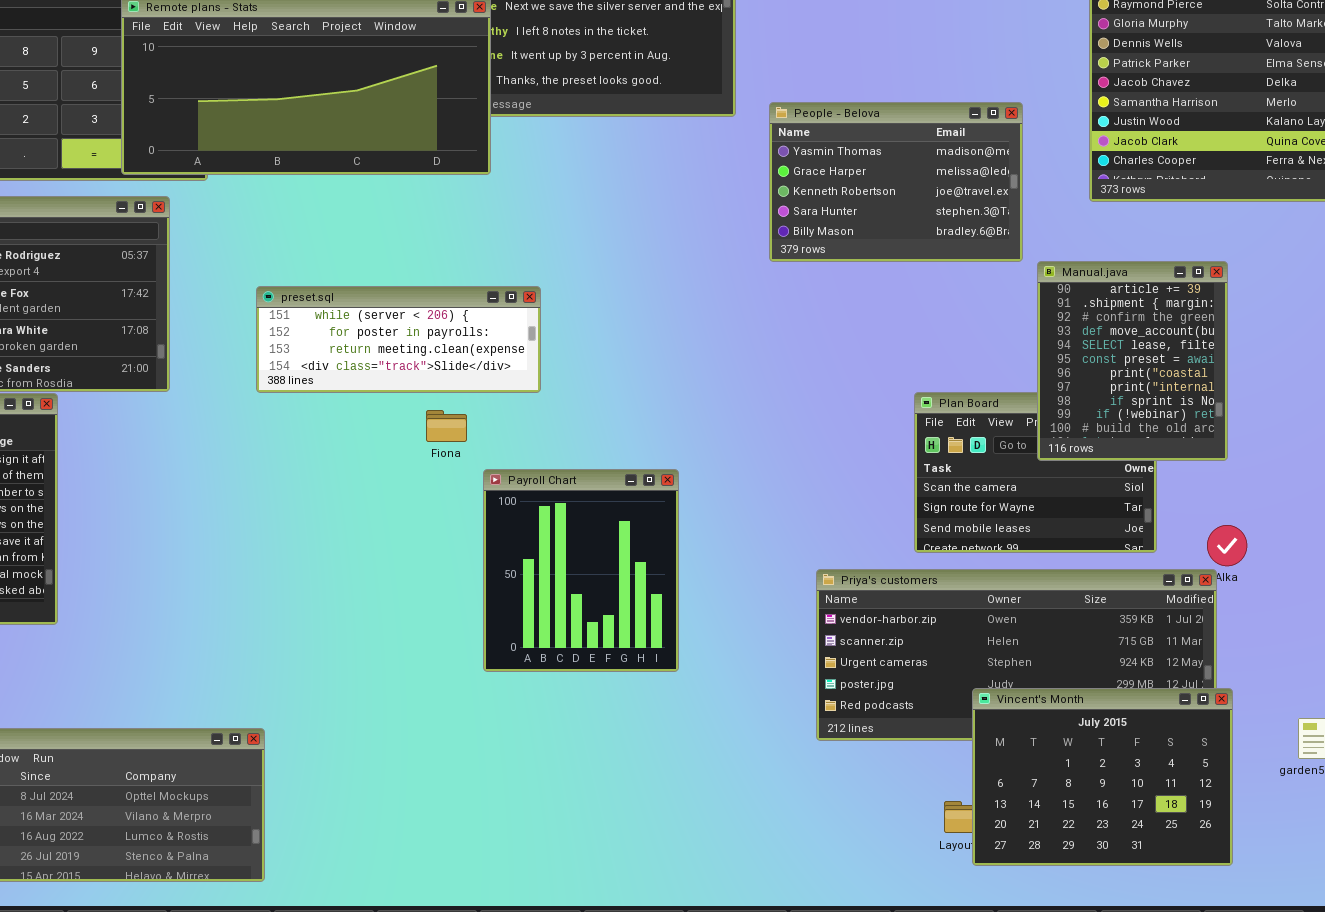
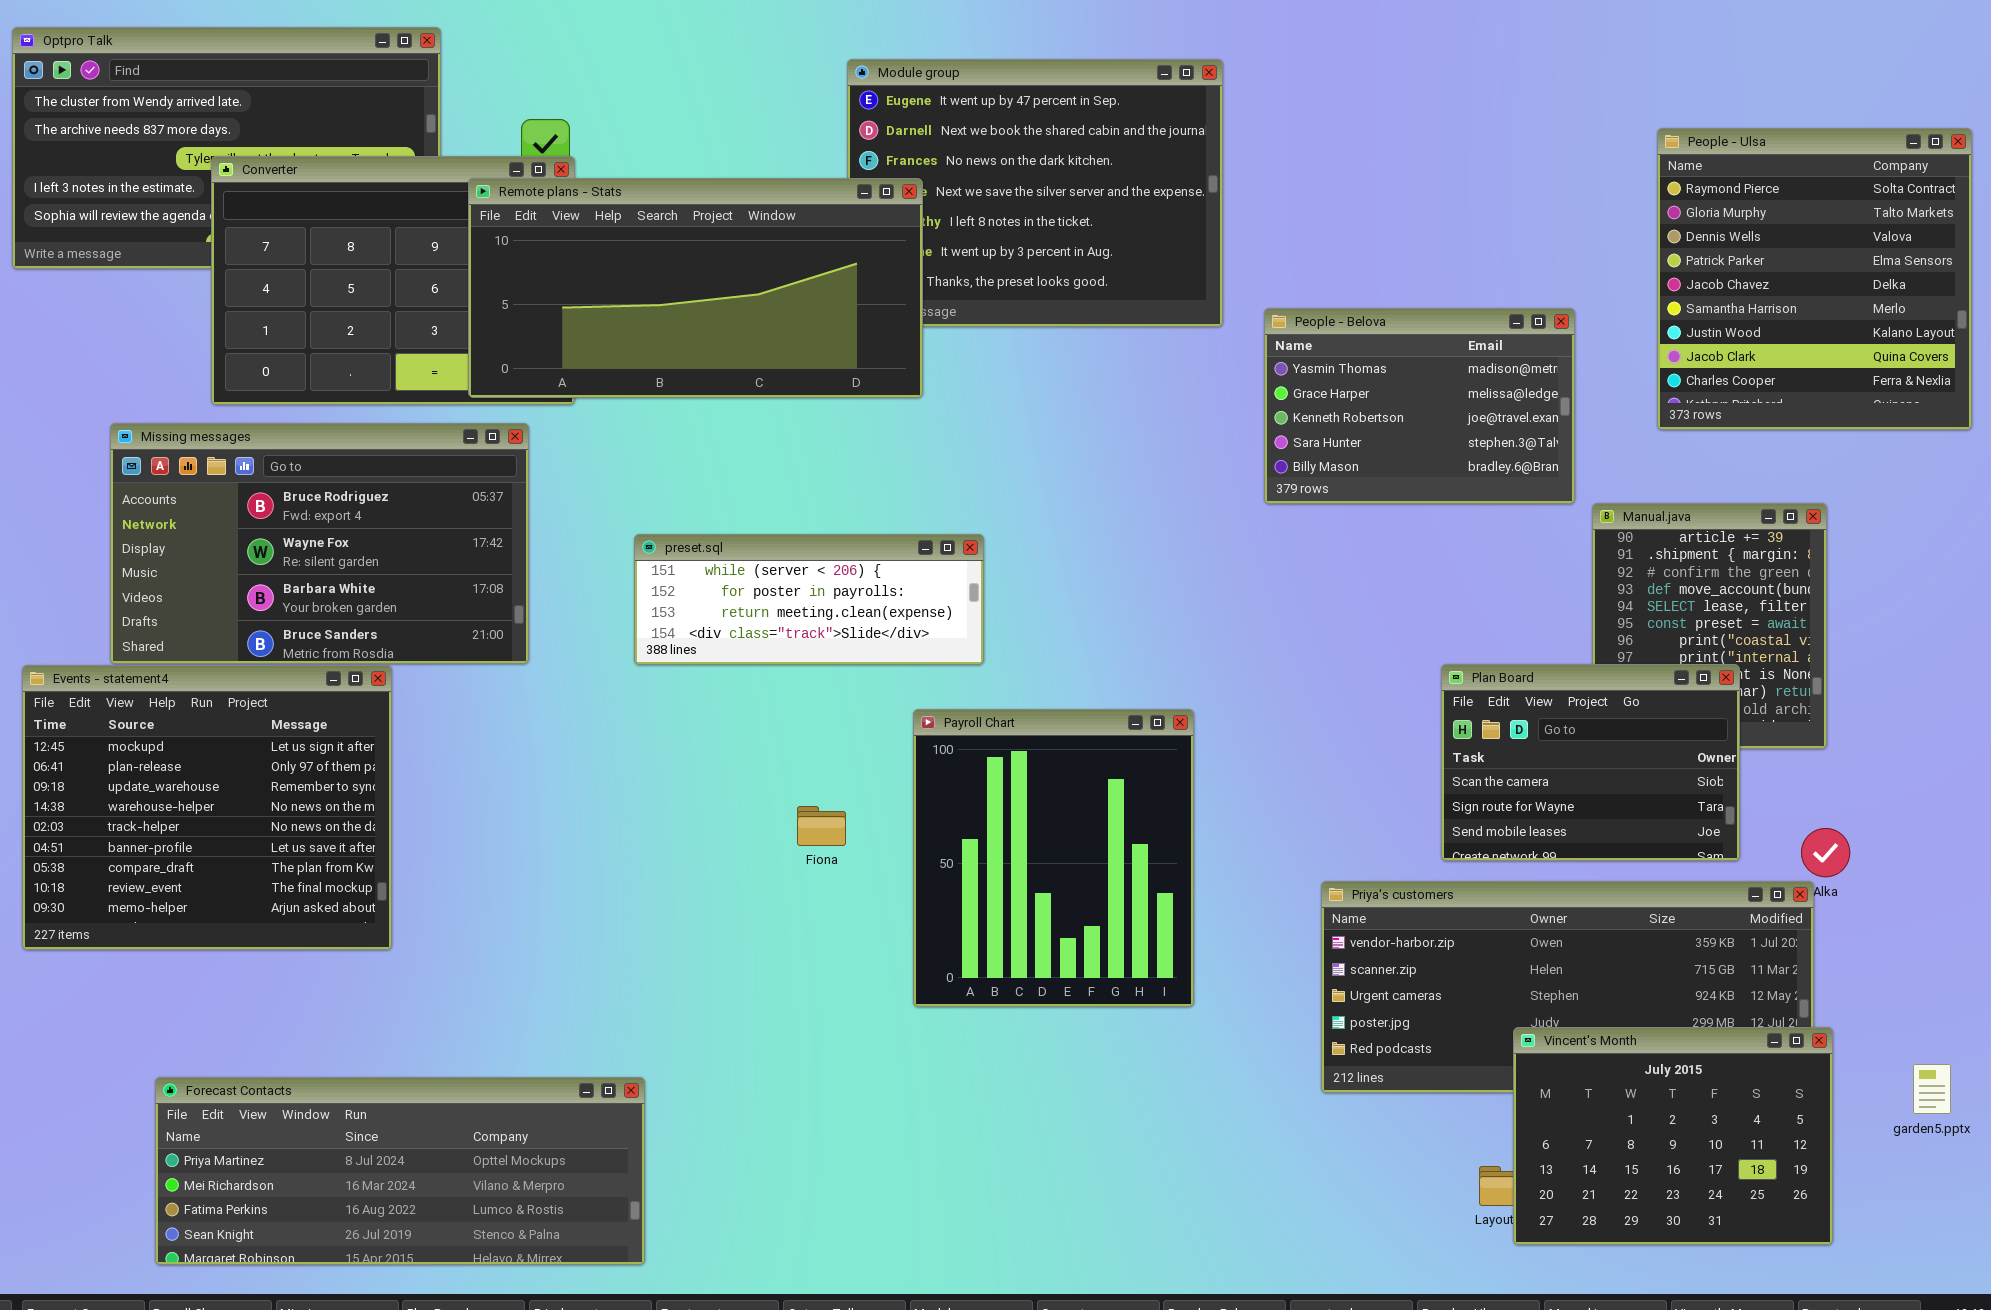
Plan Board: [914,392,1157,553] -> [1441,664,1740,861], raised
Fiona: [426,410,467,442] -> [797,806,846,846], moved
Payroll Chart: [483,469,679,672] -> [913,709,1194,1007], resized

